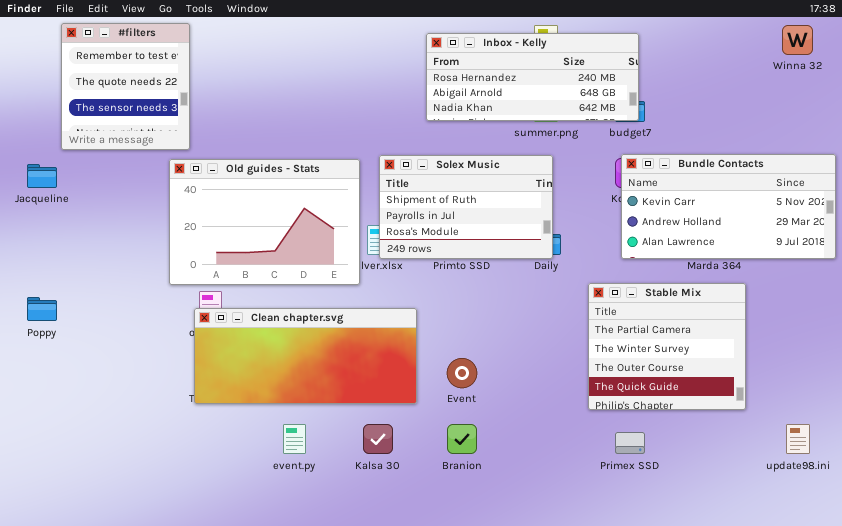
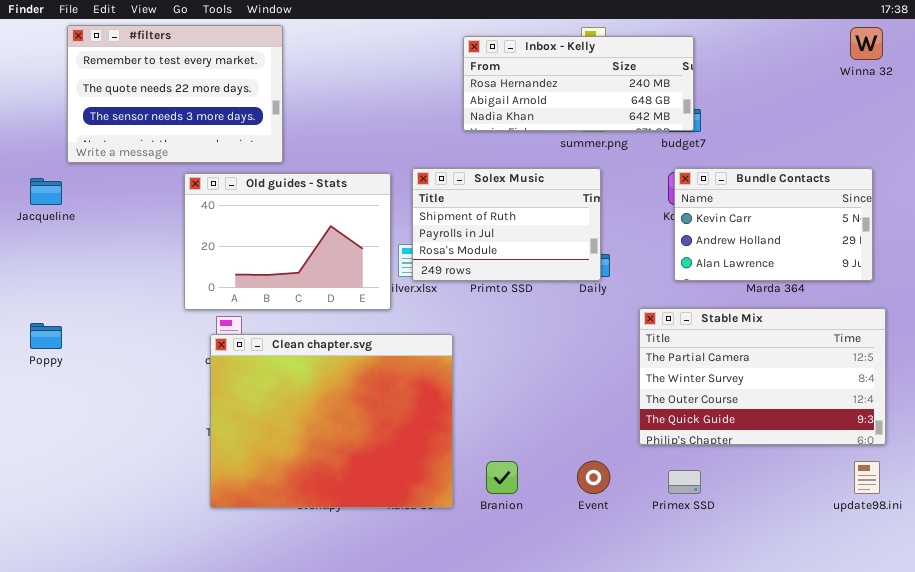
#filters: [61,23,190,150] -> [67,25,283,163], resized
Bundle Contacts: [621,154,836,259] -> [674,168,873,281], resized
Stable Mix: [588,283,746,410] -> [639,308,886,445], resized
Clean chapter.svg: [194,308,417,404] -> [210,334,453,508], resized
Event: [447,358,477,388] -> [577,461,610,494], moved

